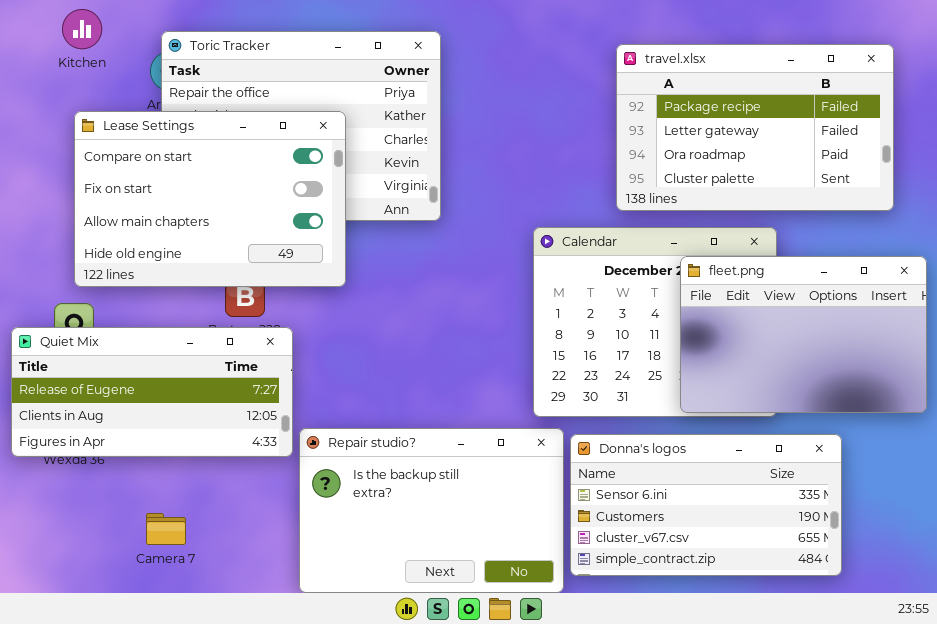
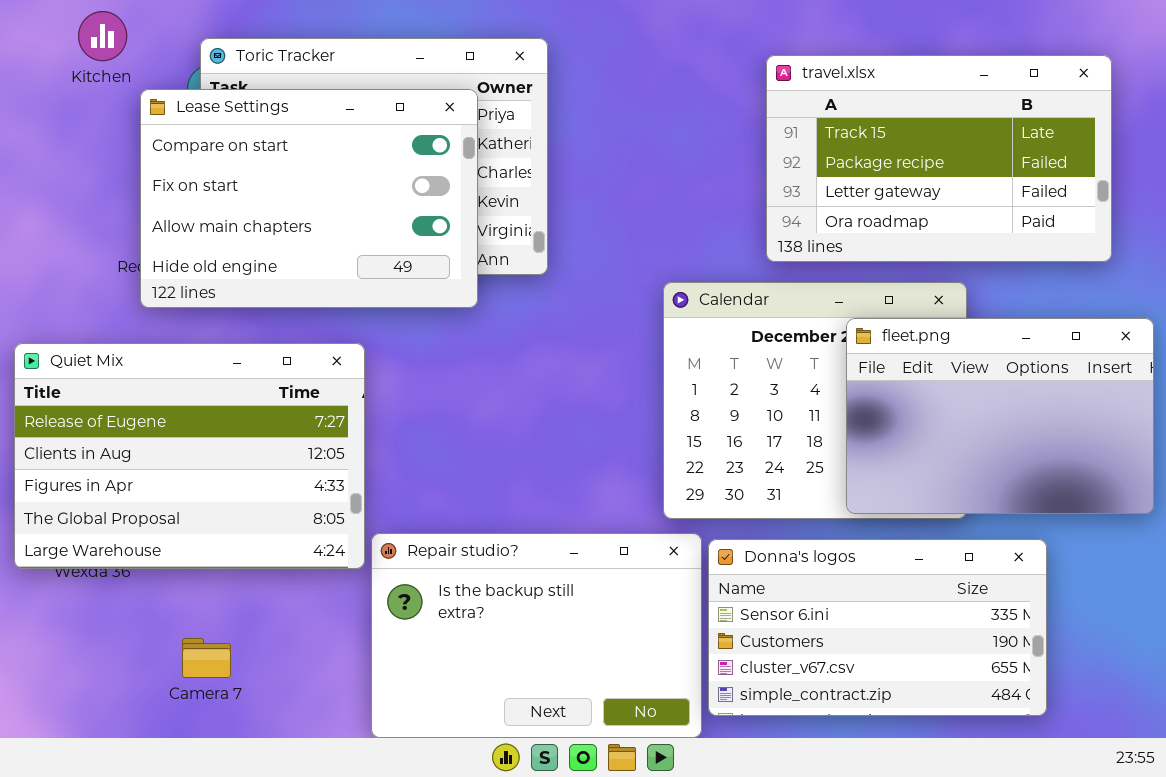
travel.xlsx: [616,44,894,211] -> [766,55,1112,262], scrolled up 1 row
Lease Settings: [74,111,346,287] -> [140,89,478,308], moved
Quiet Mix: [11,327,293,457] -> [14,343,365,569], resized

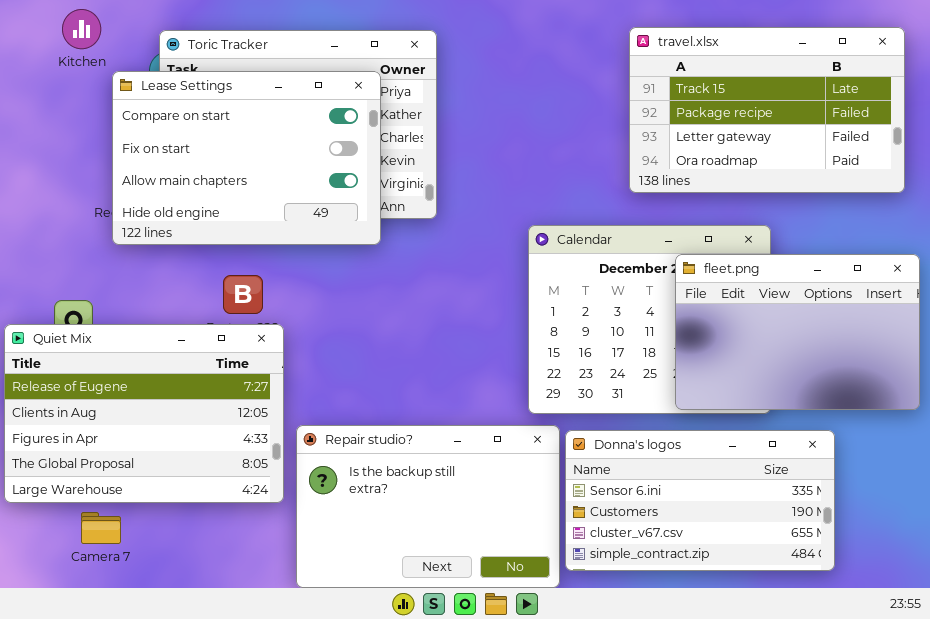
travel.xlsx: [766,55,1112,262] -> [629,27,905,193], moved
Quiet Mix: [14,343,365,569] -> [4,324,284,503], moved
Camera 7: [182,638,231,678] -> [81,512,121,544], moved

